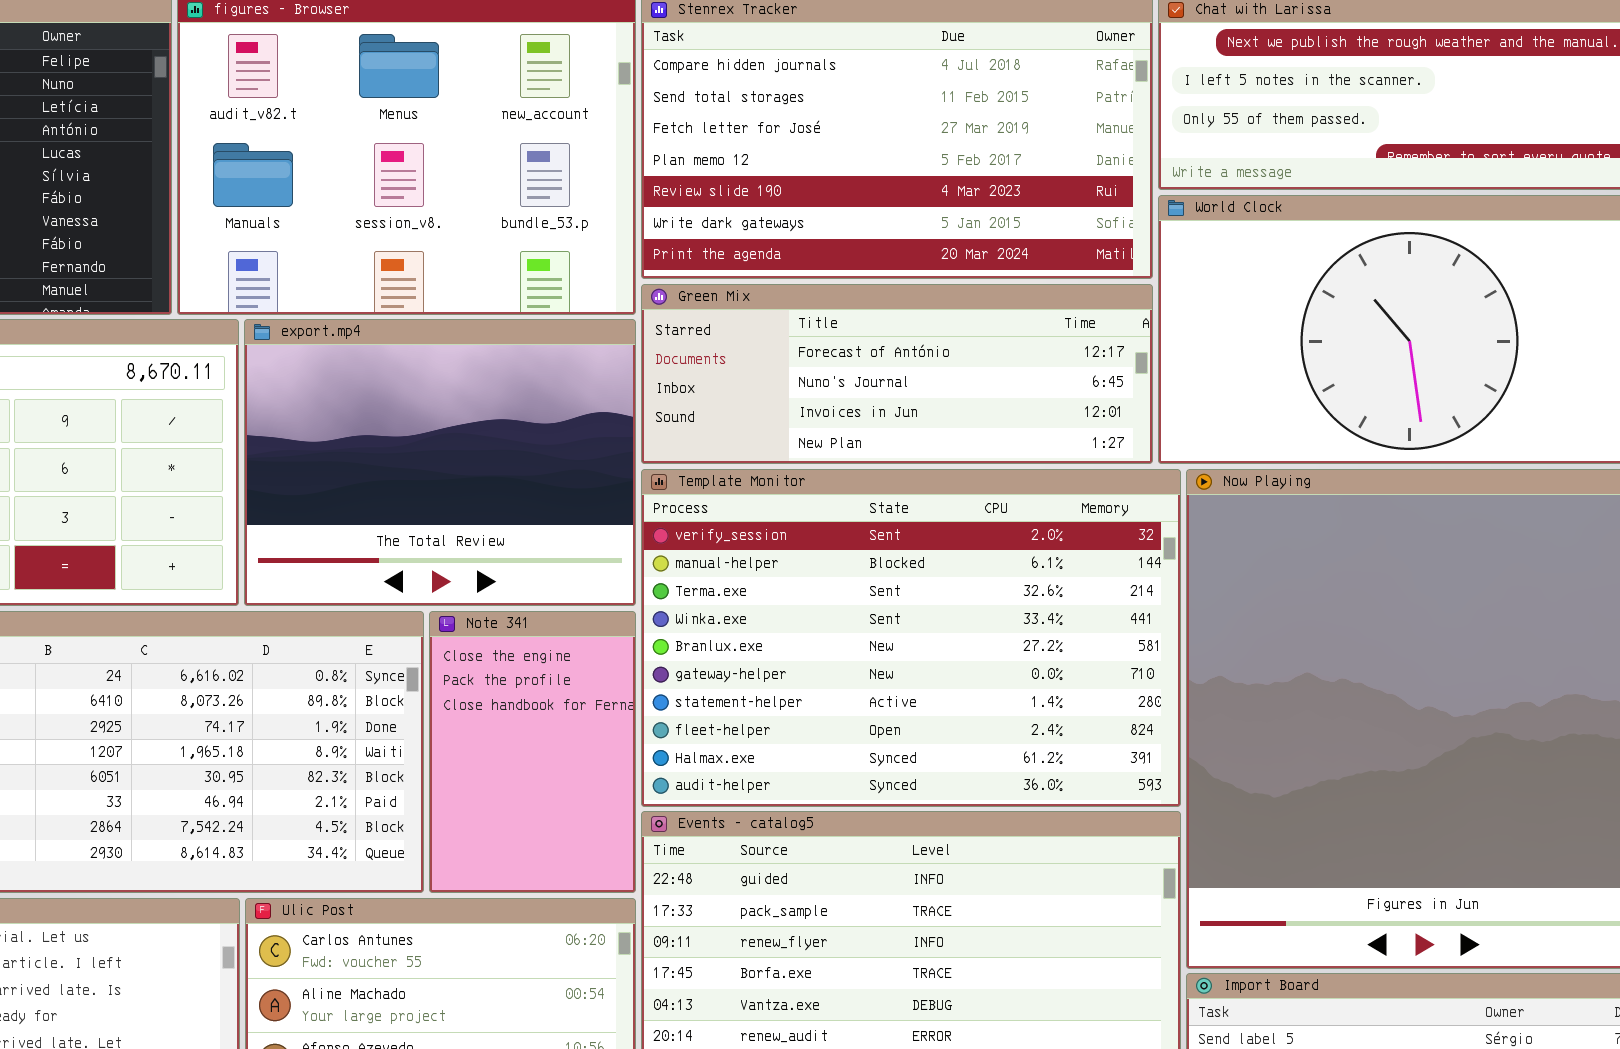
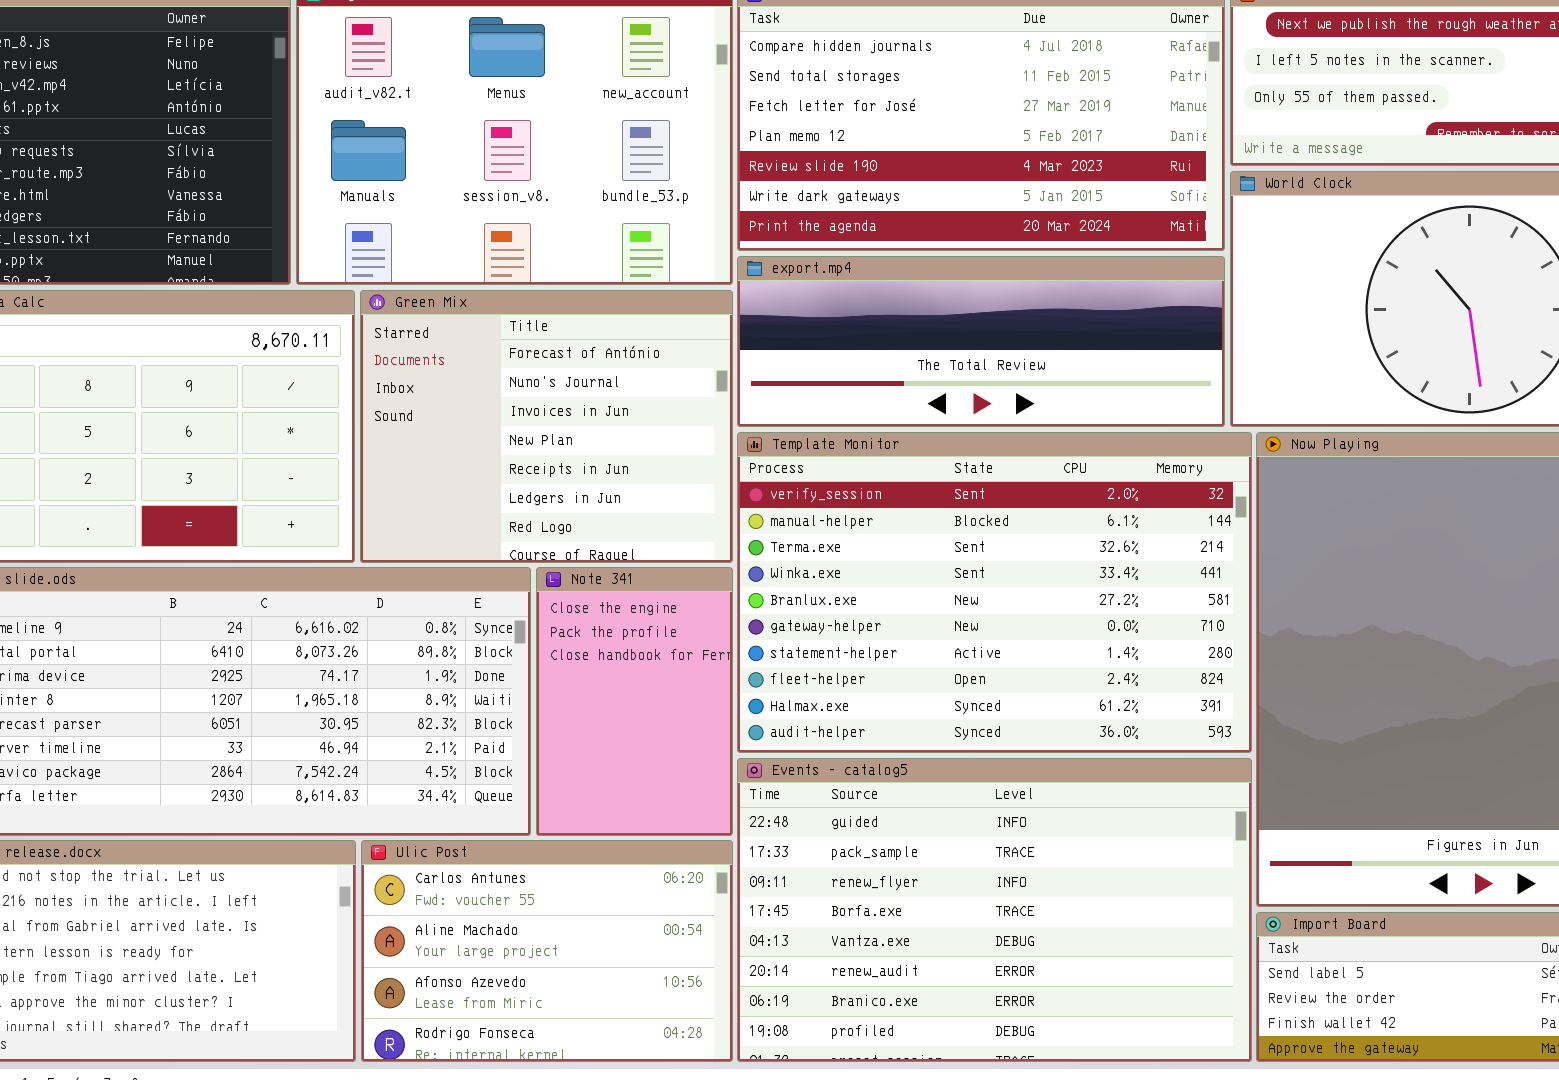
Green Mix: [641,284,1153,464] -> [360,290,733,563], moved, resized
export.mp4: [244,319,636,606] -> [737,256,1225,427], moved, resized

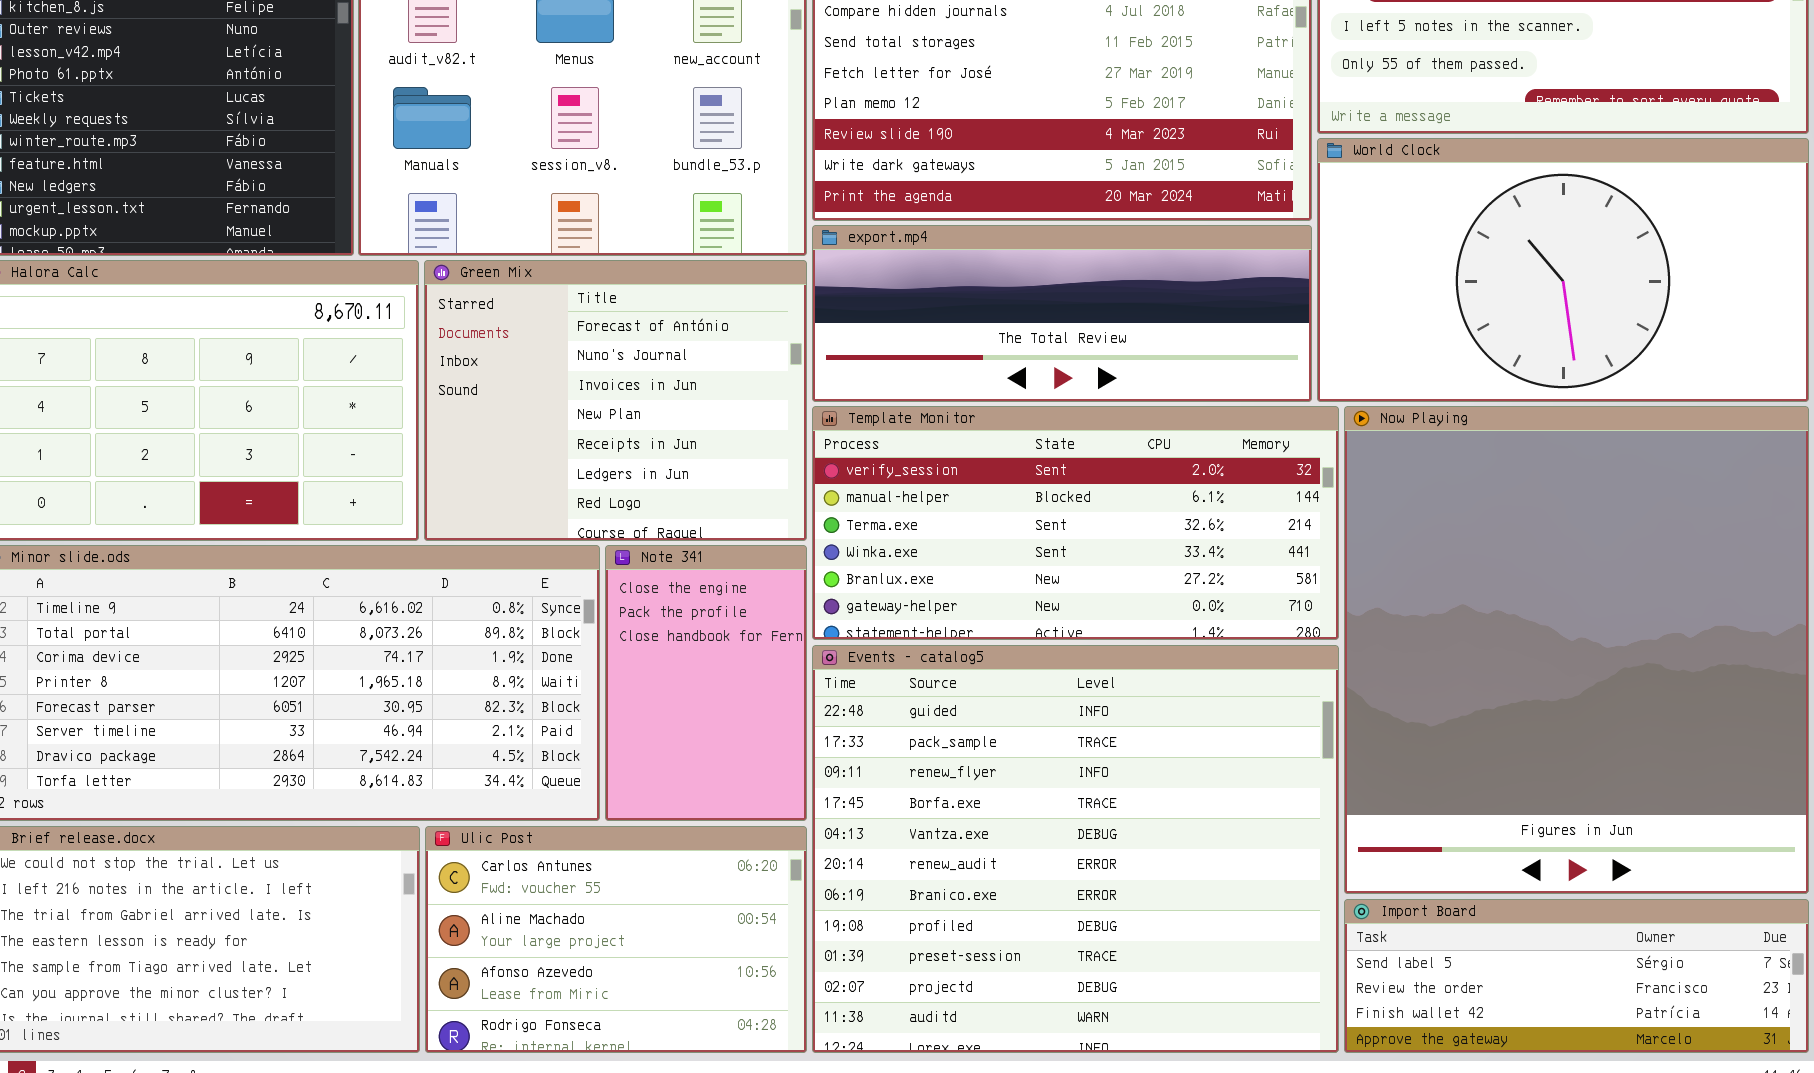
Template Monitor: [737,432,1252,753] -> [812,406,1339,640], resized
Events - catalog5: [737,758,1252,1062] -> [812,645,1339,1053], resized

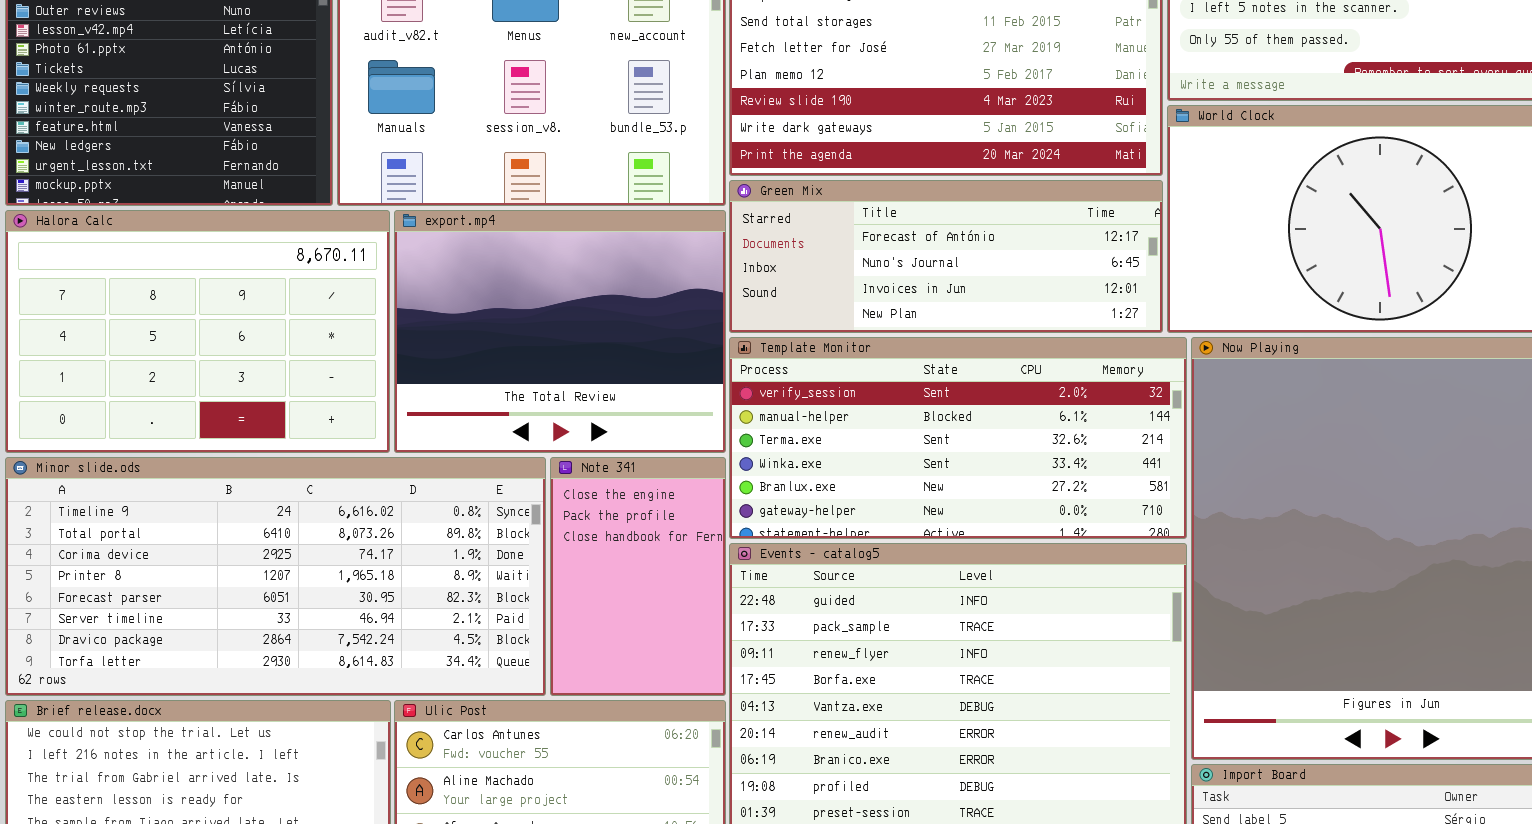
export.mp4: [812,225,1312,402] -> [394,210,726,453], moved, resized
Green Mix: [424,260,807,541] -> [729,180,1163,333], moved, resized

